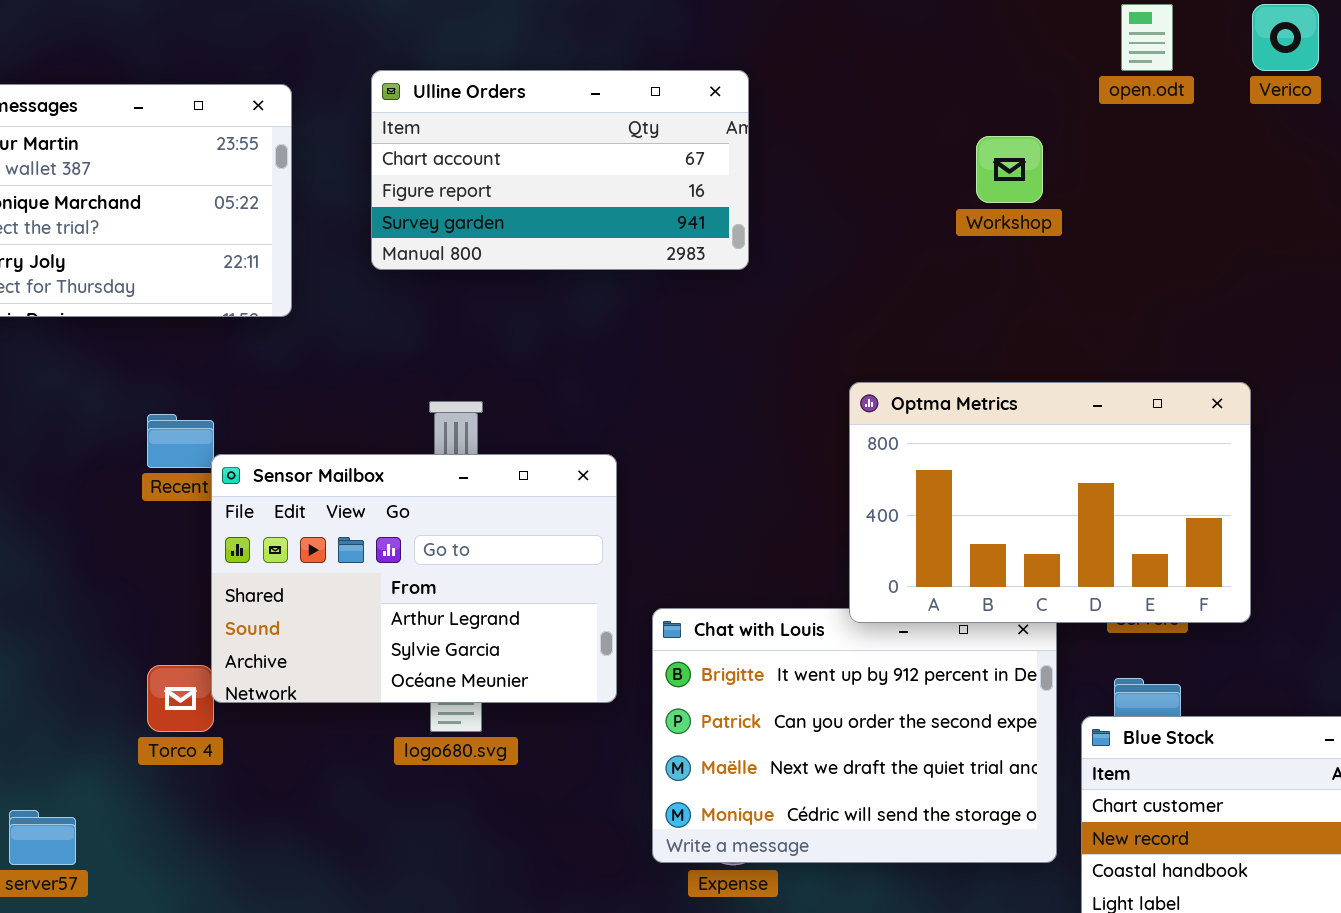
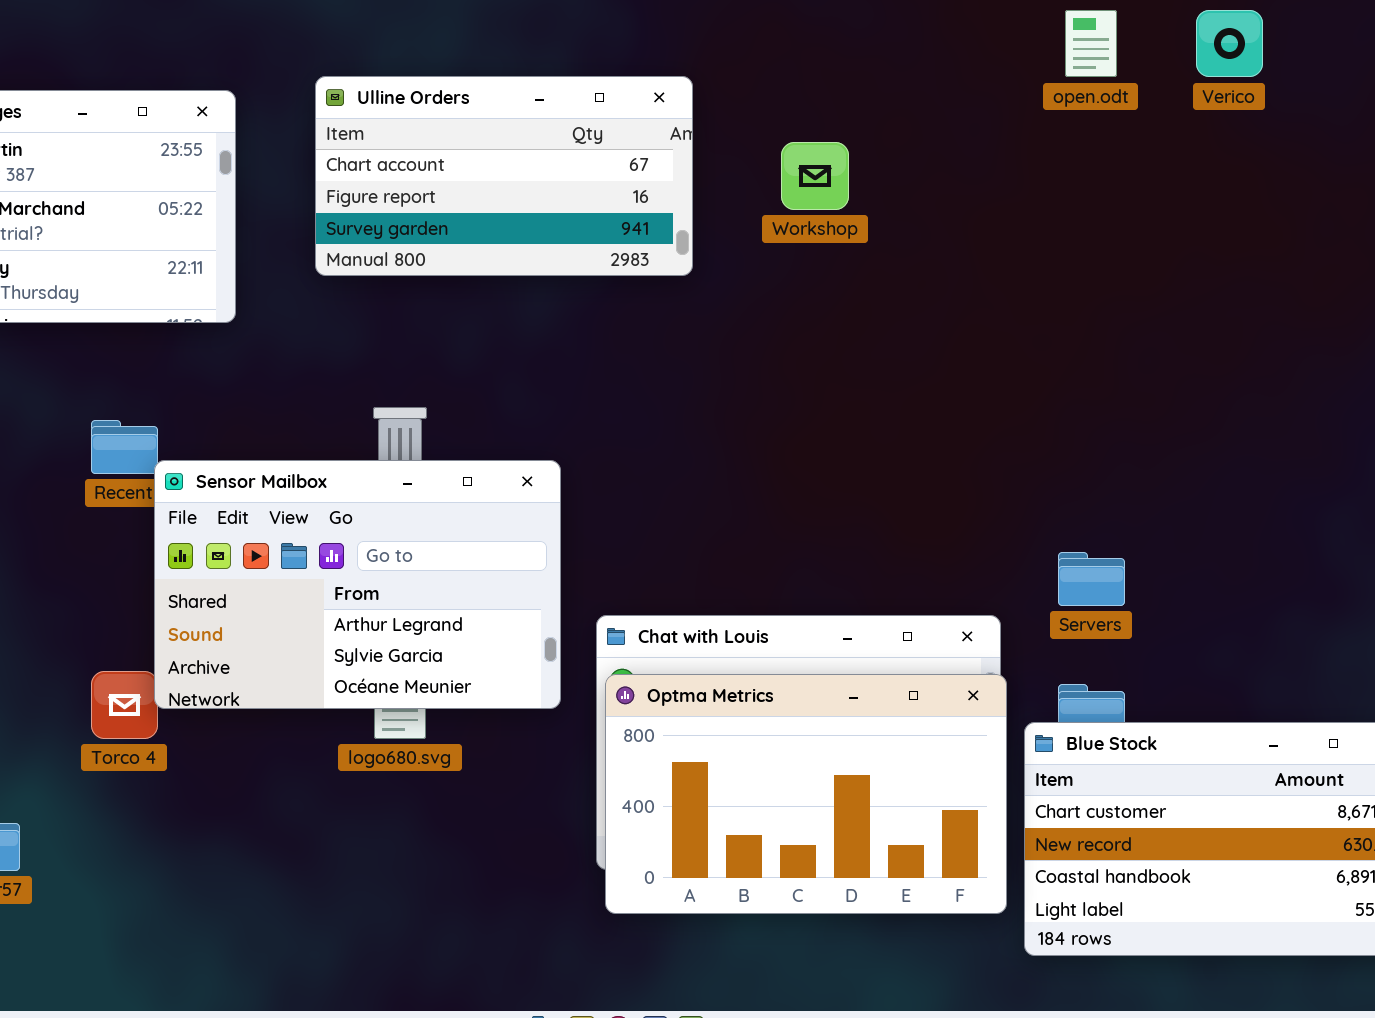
Workshop: [976,136,1043,203] -> [781,142,849,210], moved
Optma Metrics: [849,382,1251,623] -> [605,674,1007,914], moved

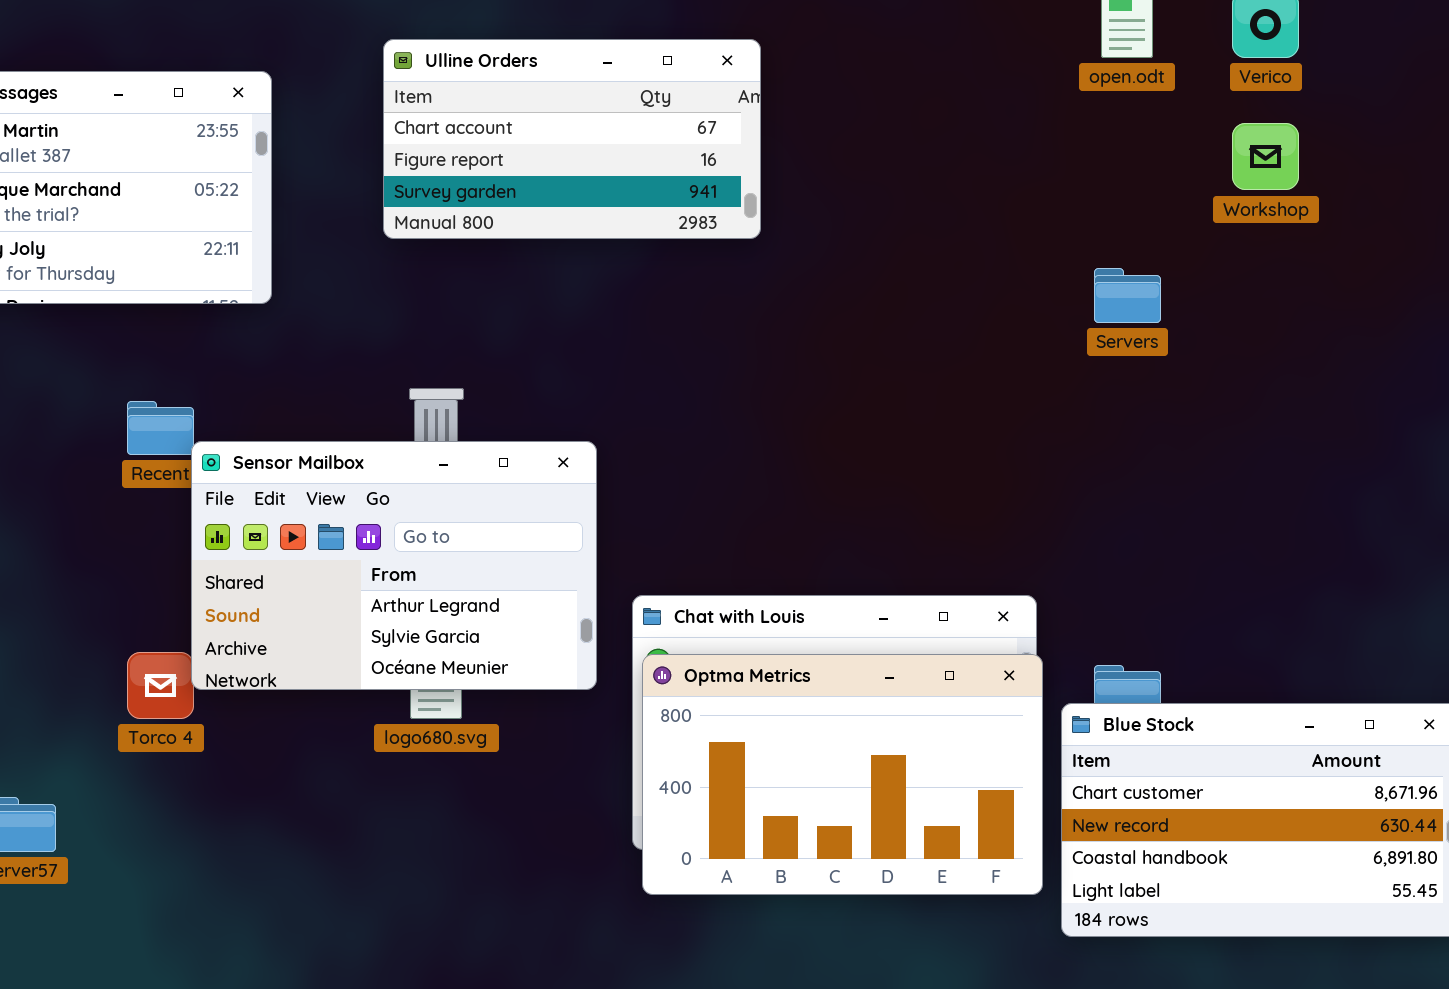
Ulline Orders: [315,76,693,276] -> [383,39,761,239], moved
Workshop: [781,142,849,210] -> [1232,123,1299,190], moved
Servers: [1058,552,1125,606] -> [1094,268,1161,323], moved

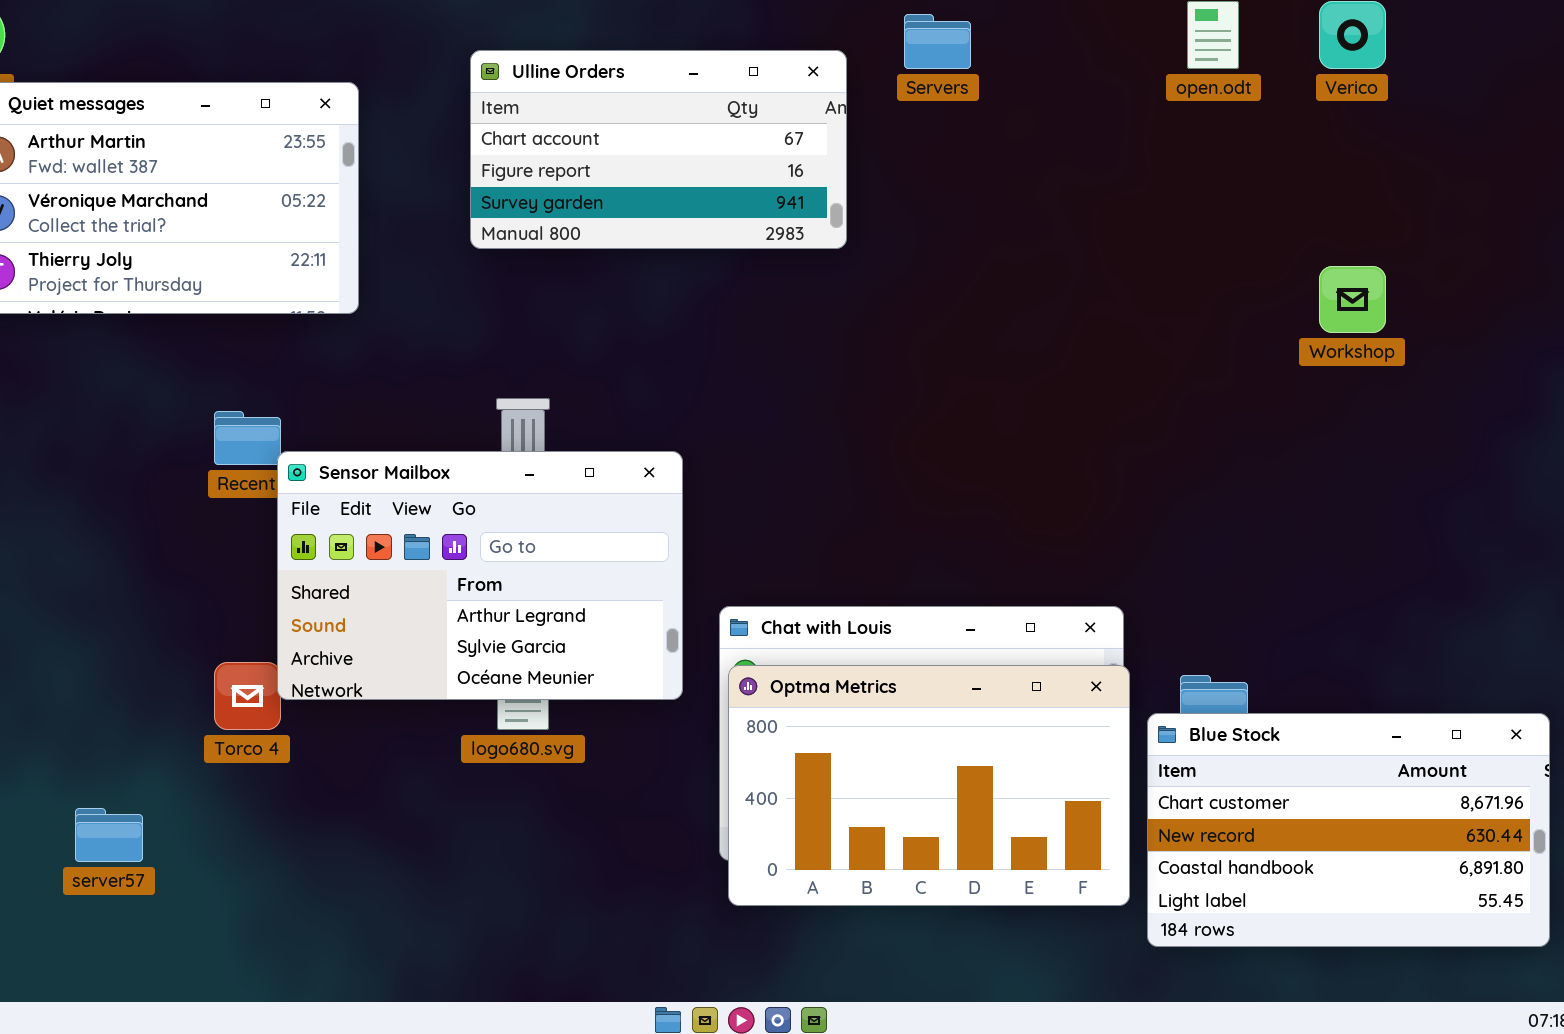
Workshop: [1232,123,1299,190] -> [1319,266,1386,333], moved
Servers: [1094,268,1161,323] -> [904,14,971,69], moved

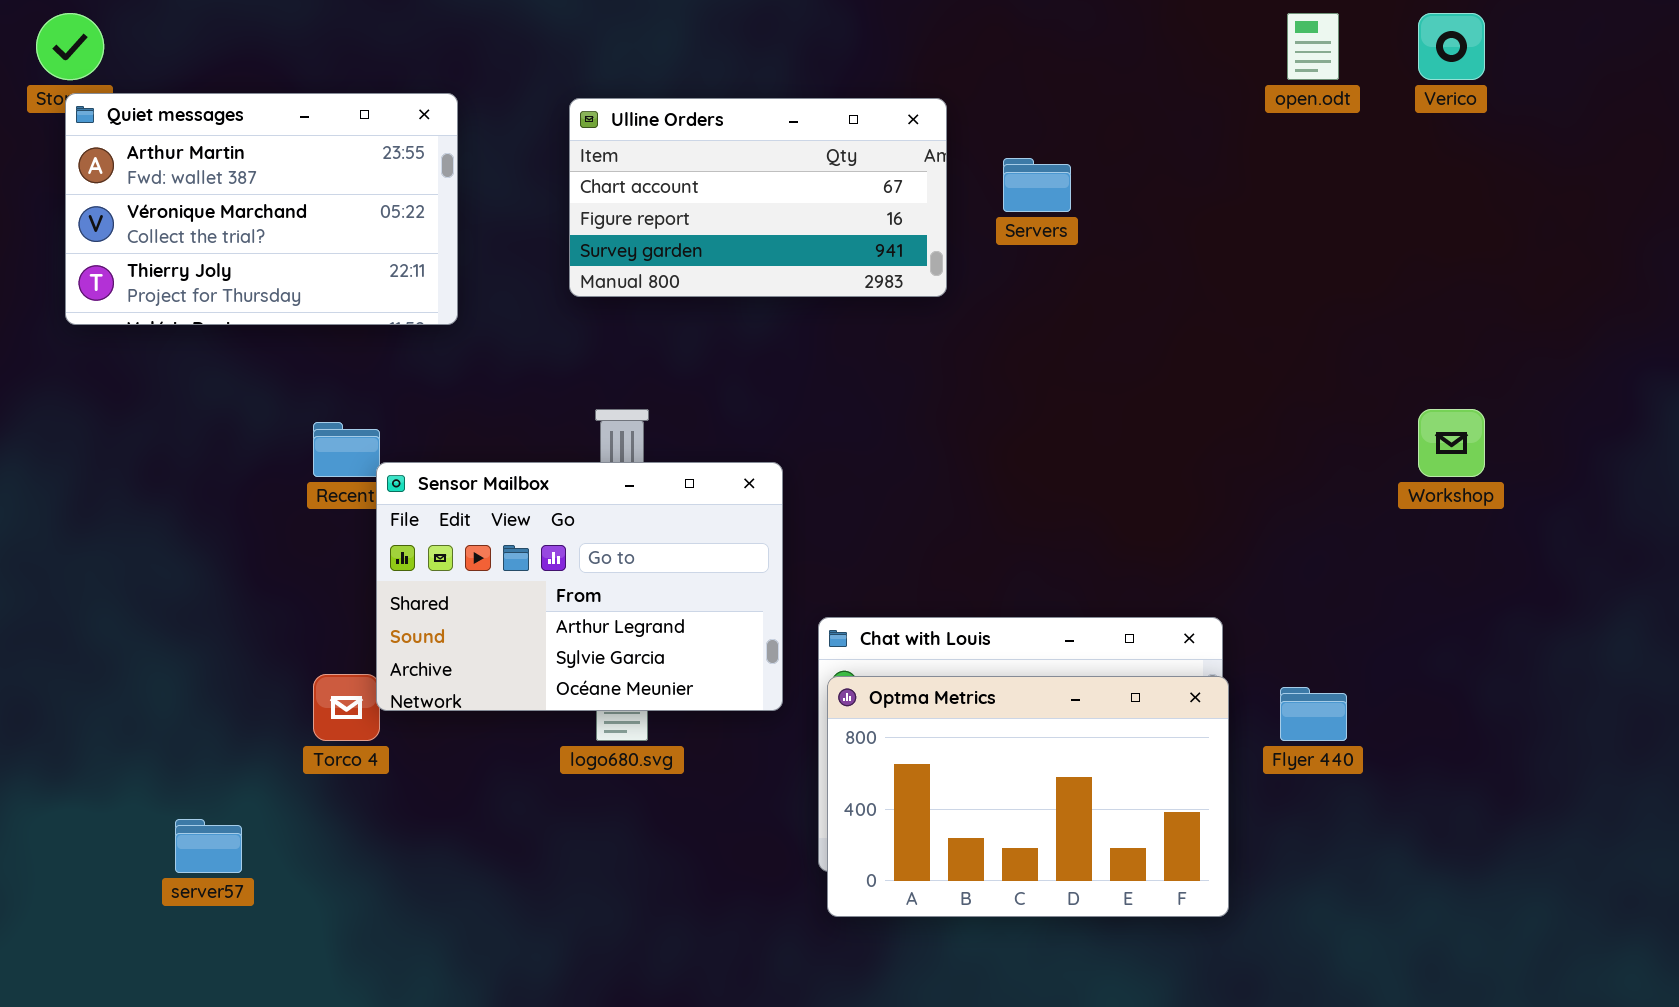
Servers: [904,14,971,69] -> [1003,158,1071,212], moved
Ulline Orders: [470,50,847,249] -> [569,98,947,297], moved
Workshop: [1319,266,1386,333] -> [1418,409,1485,477], moved
Blue Stock: [1147,713,1550,947] -> none, closed

